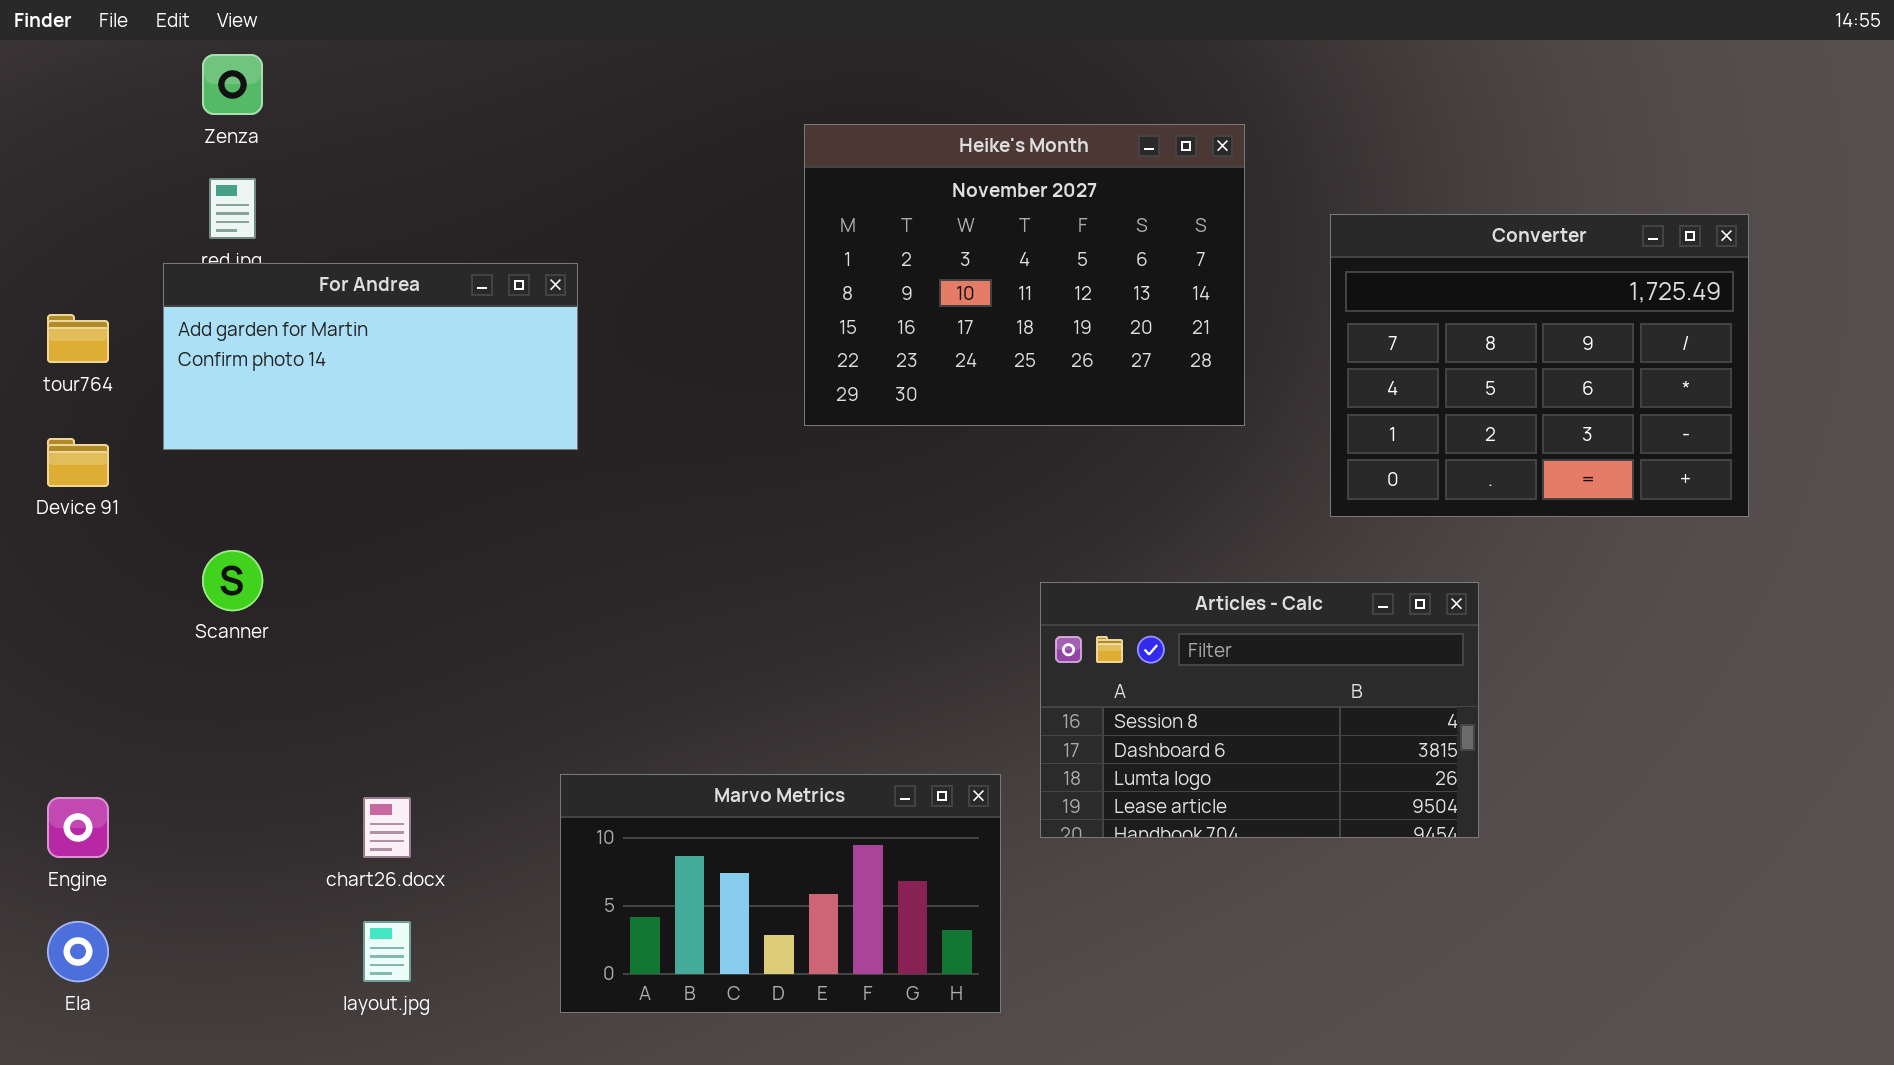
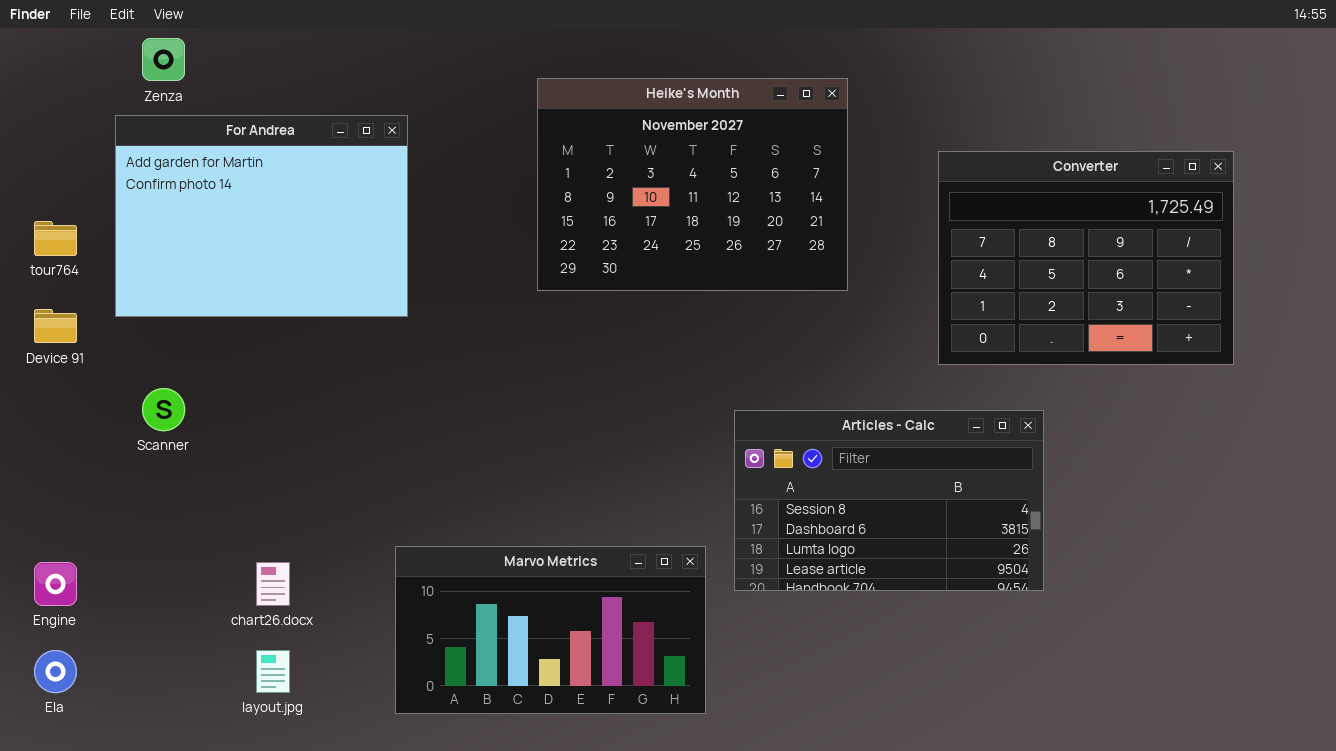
Heike's Month: [804,124,1245,426] -> [537,78,848,291], moved
For Andrea: [163,263,578,450] -> [115,115,408,317], resized

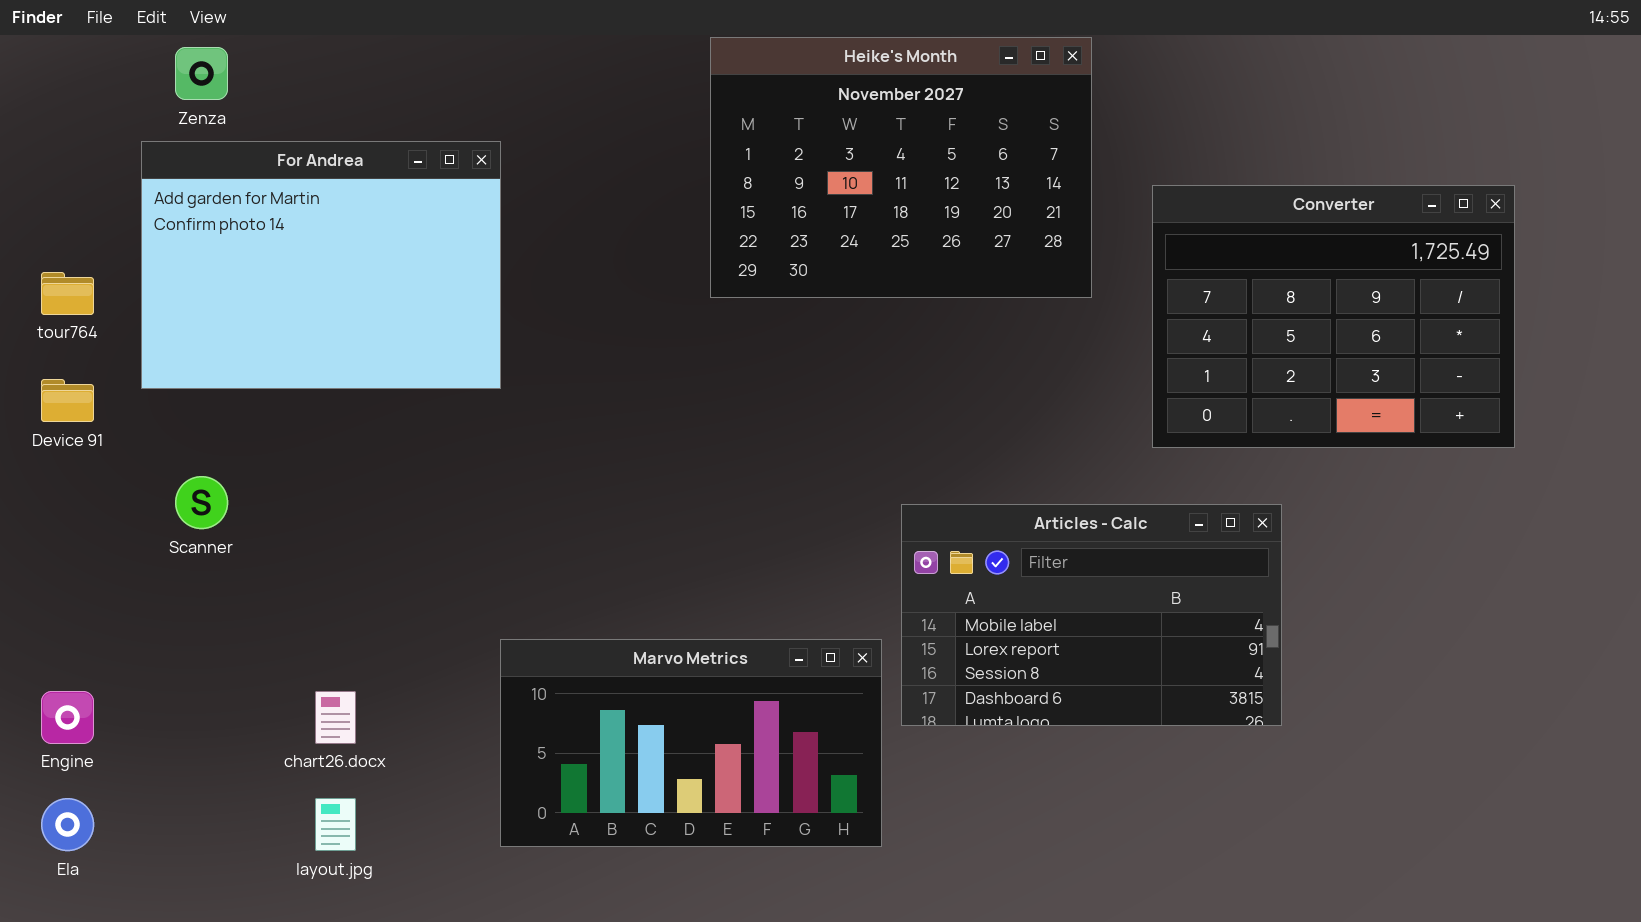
Heike's Month: [537,78,848,291] -> [710,37,1092,298], moved
Articles - Calc: [734,410,1044,591] -> [901,504,1282,726], scrolled up 2 rows
Marvo Metrics: [395,546,706,714] -> [500,639,882,847], moved

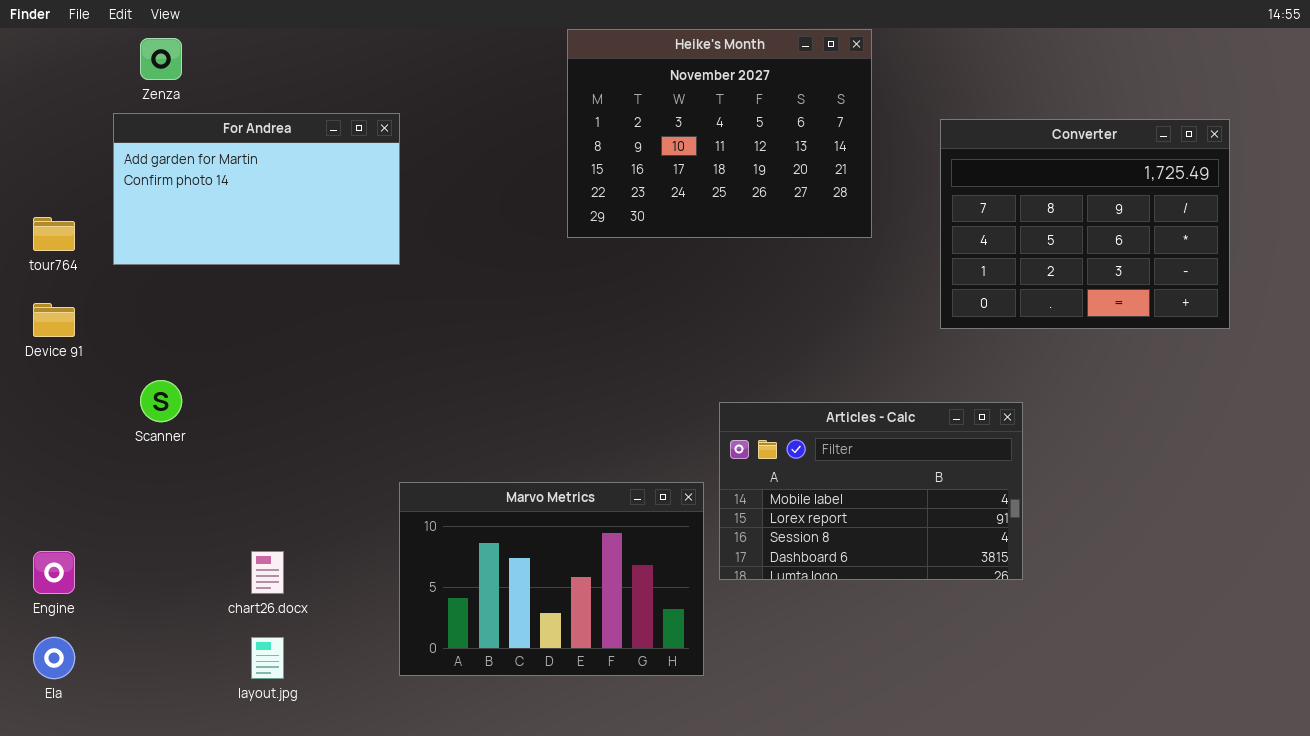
For Andrea: [141,141,501,389] -> [113,113,400,265], resized
Converter: [1152,185,1515,448] -> [940,119,1230,329], moved
Marvo Metrics: [500,639,882,847] -> [399,482,704,676], resized

